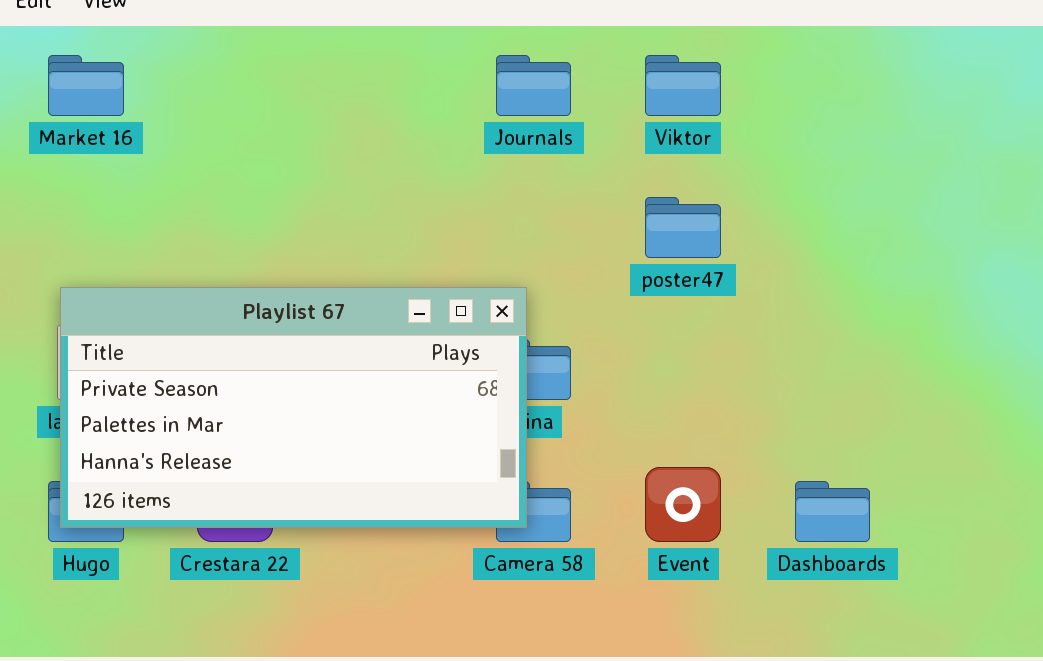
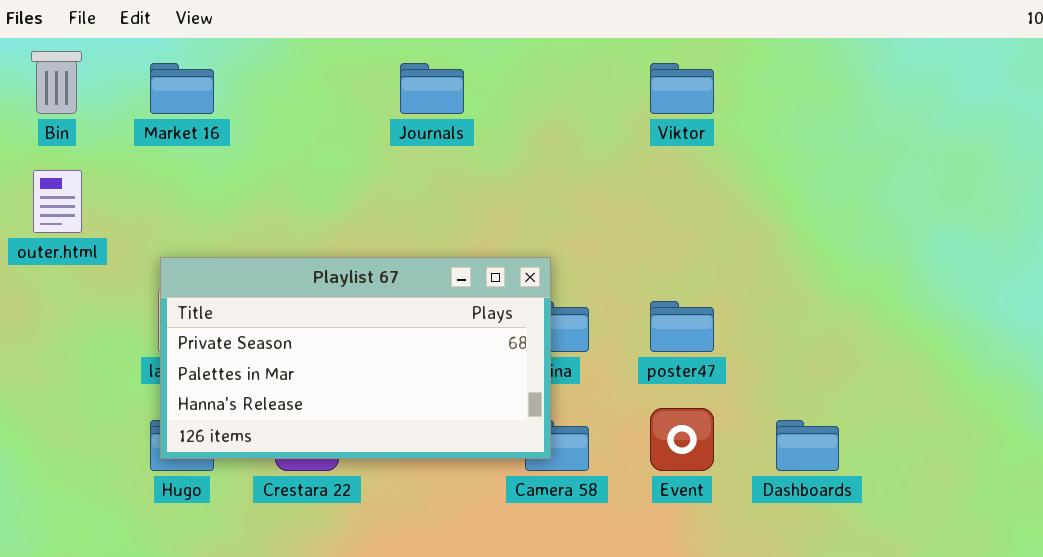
Journals: [496,55,571,116] -> [400,63,464,114], moved
poster47: [645,197,721,258] -> [650,301,714,352], moved

